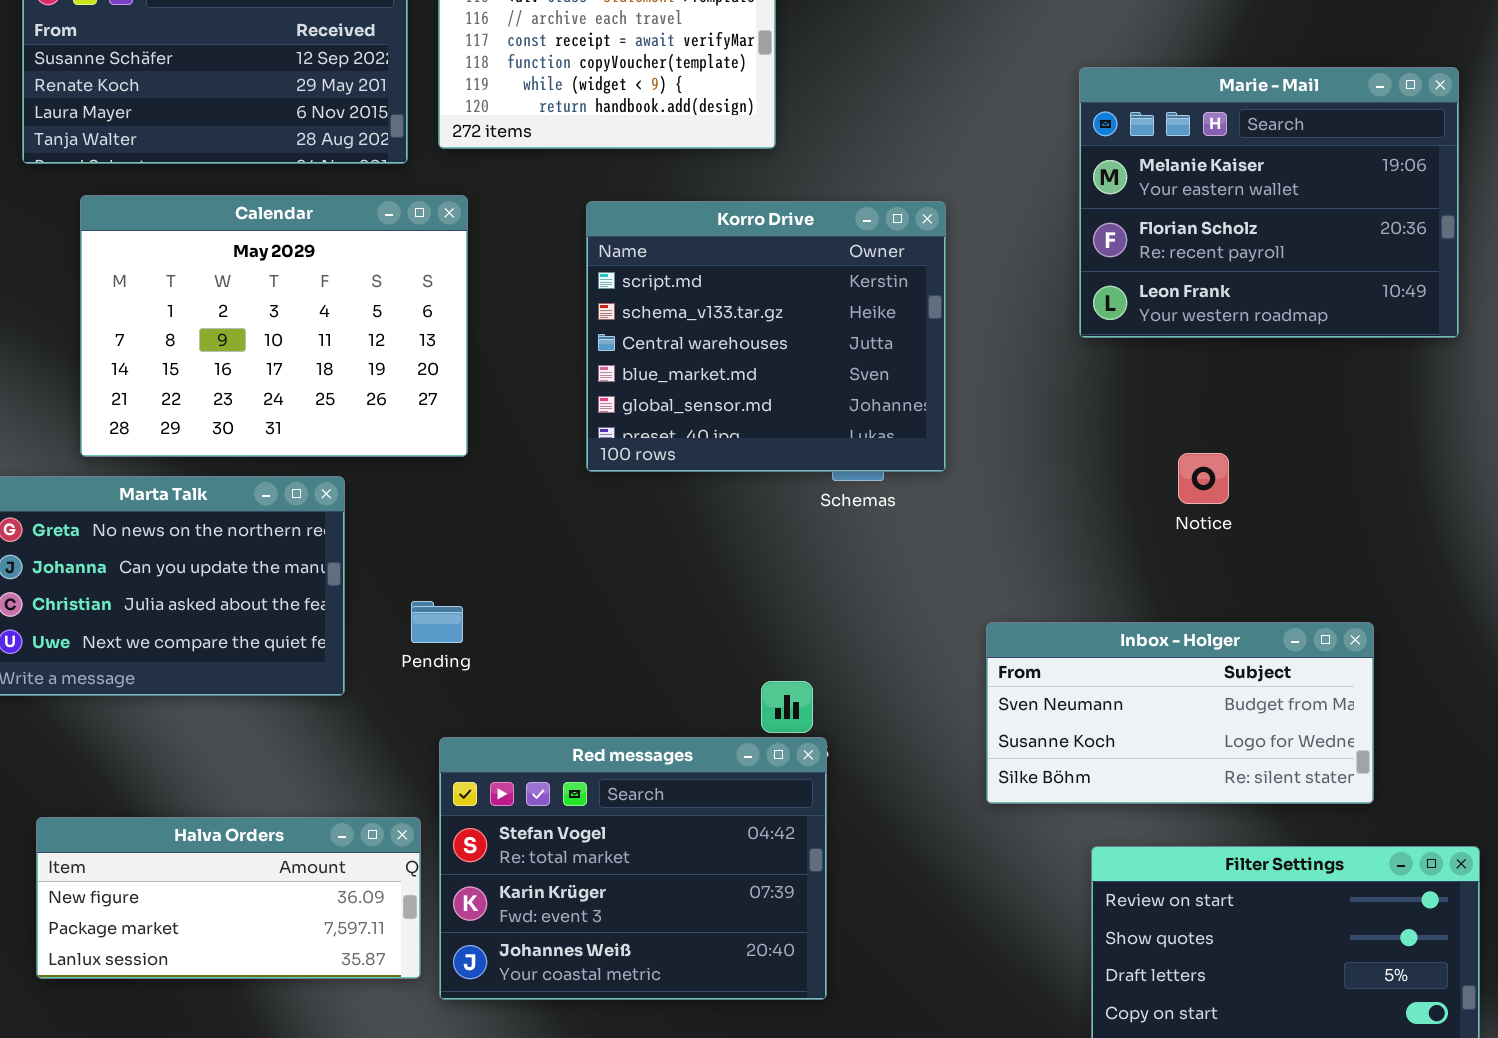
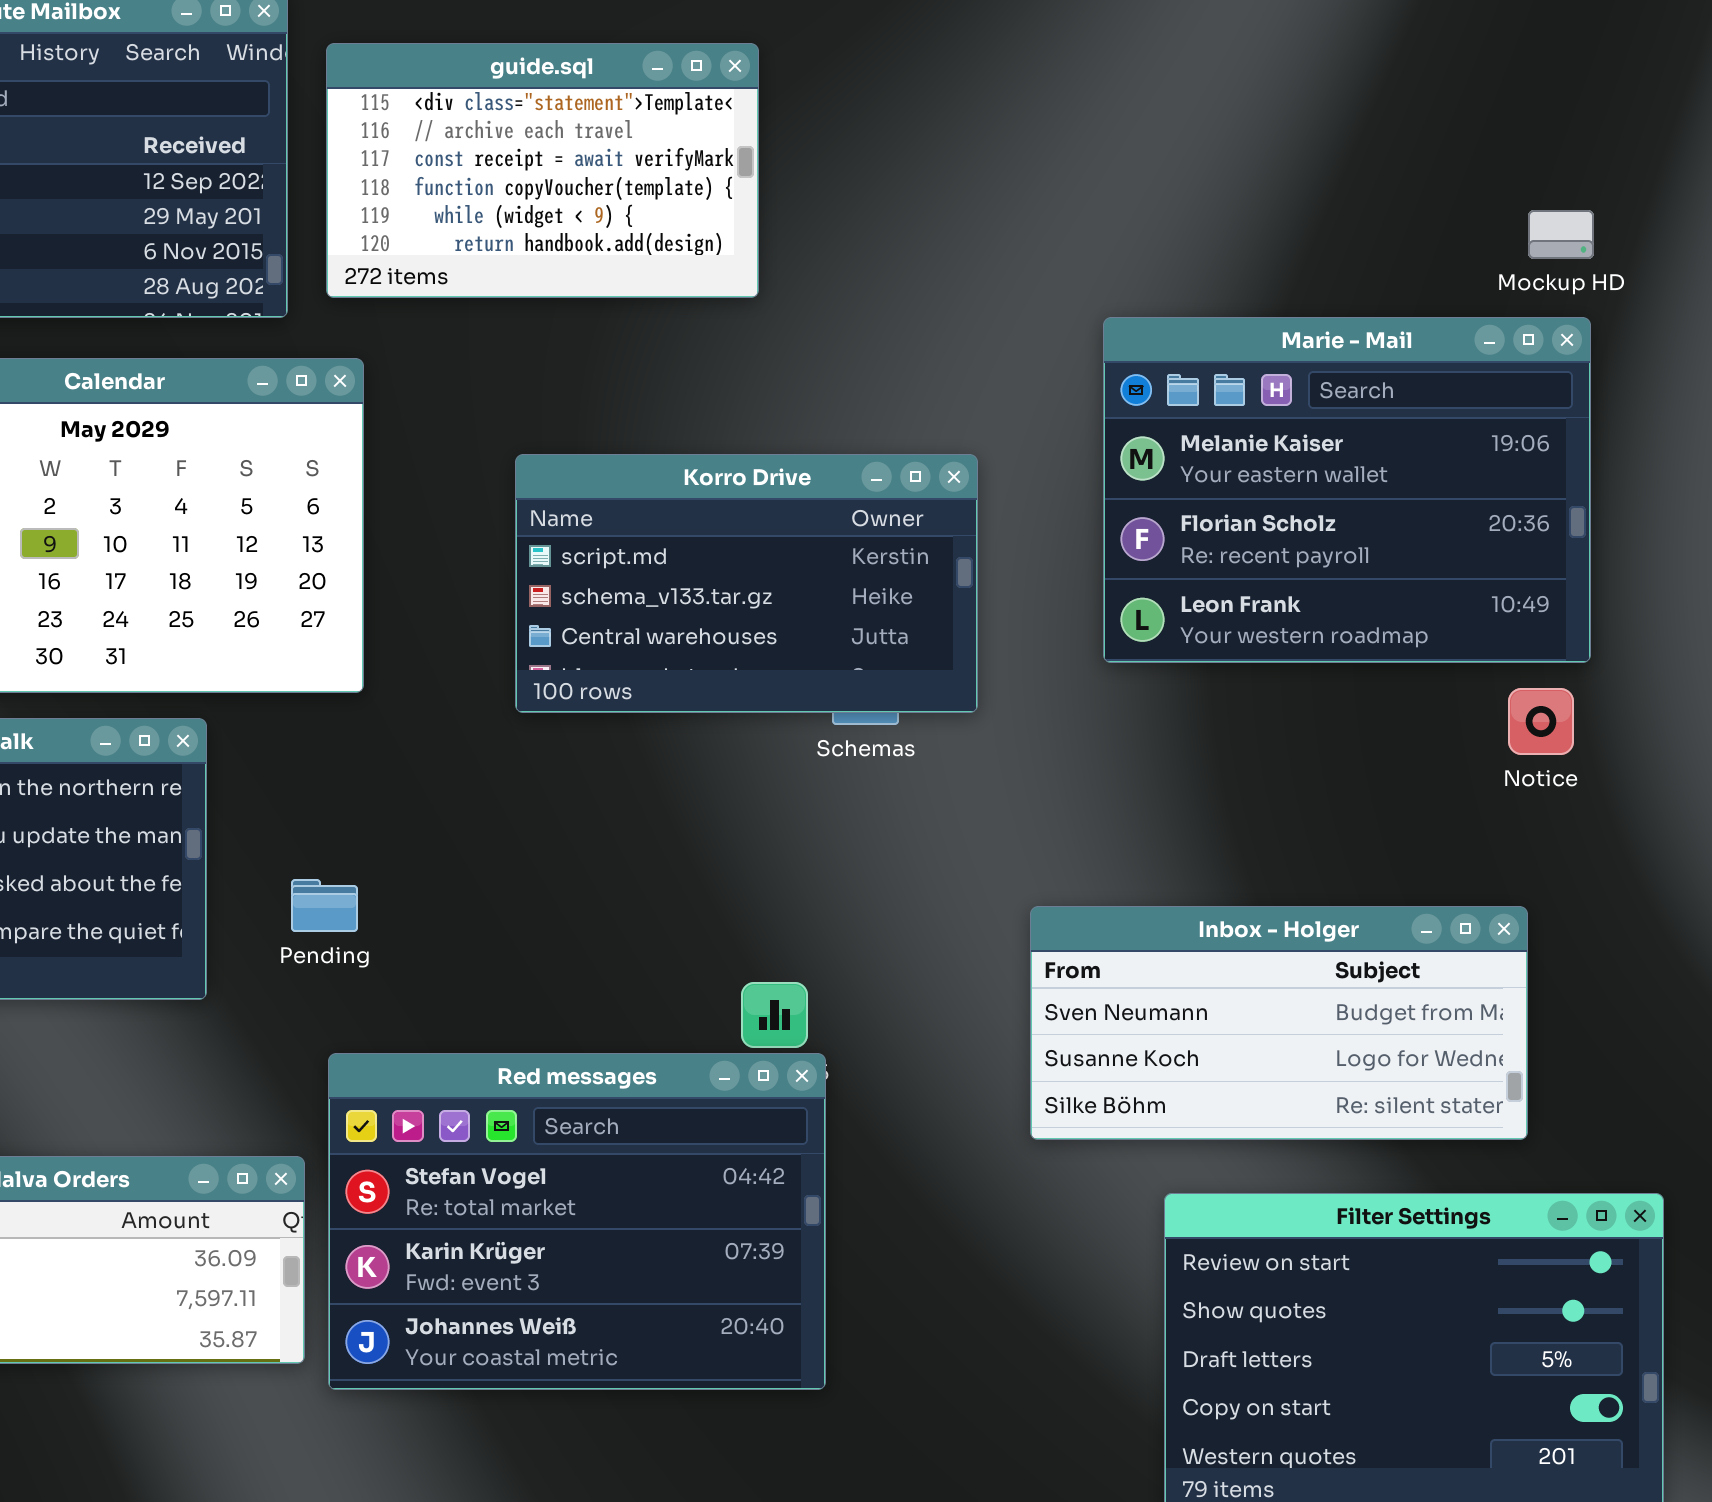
Marie - Mail: [1079,67,1459,338] -> [1103,317,1591,663], moved
Korro Drive: [586,201,946,472] -> [515,454,978,713], resized
Notice: [1178,453,1229,504] -> [1508,688,1574,755], moved

